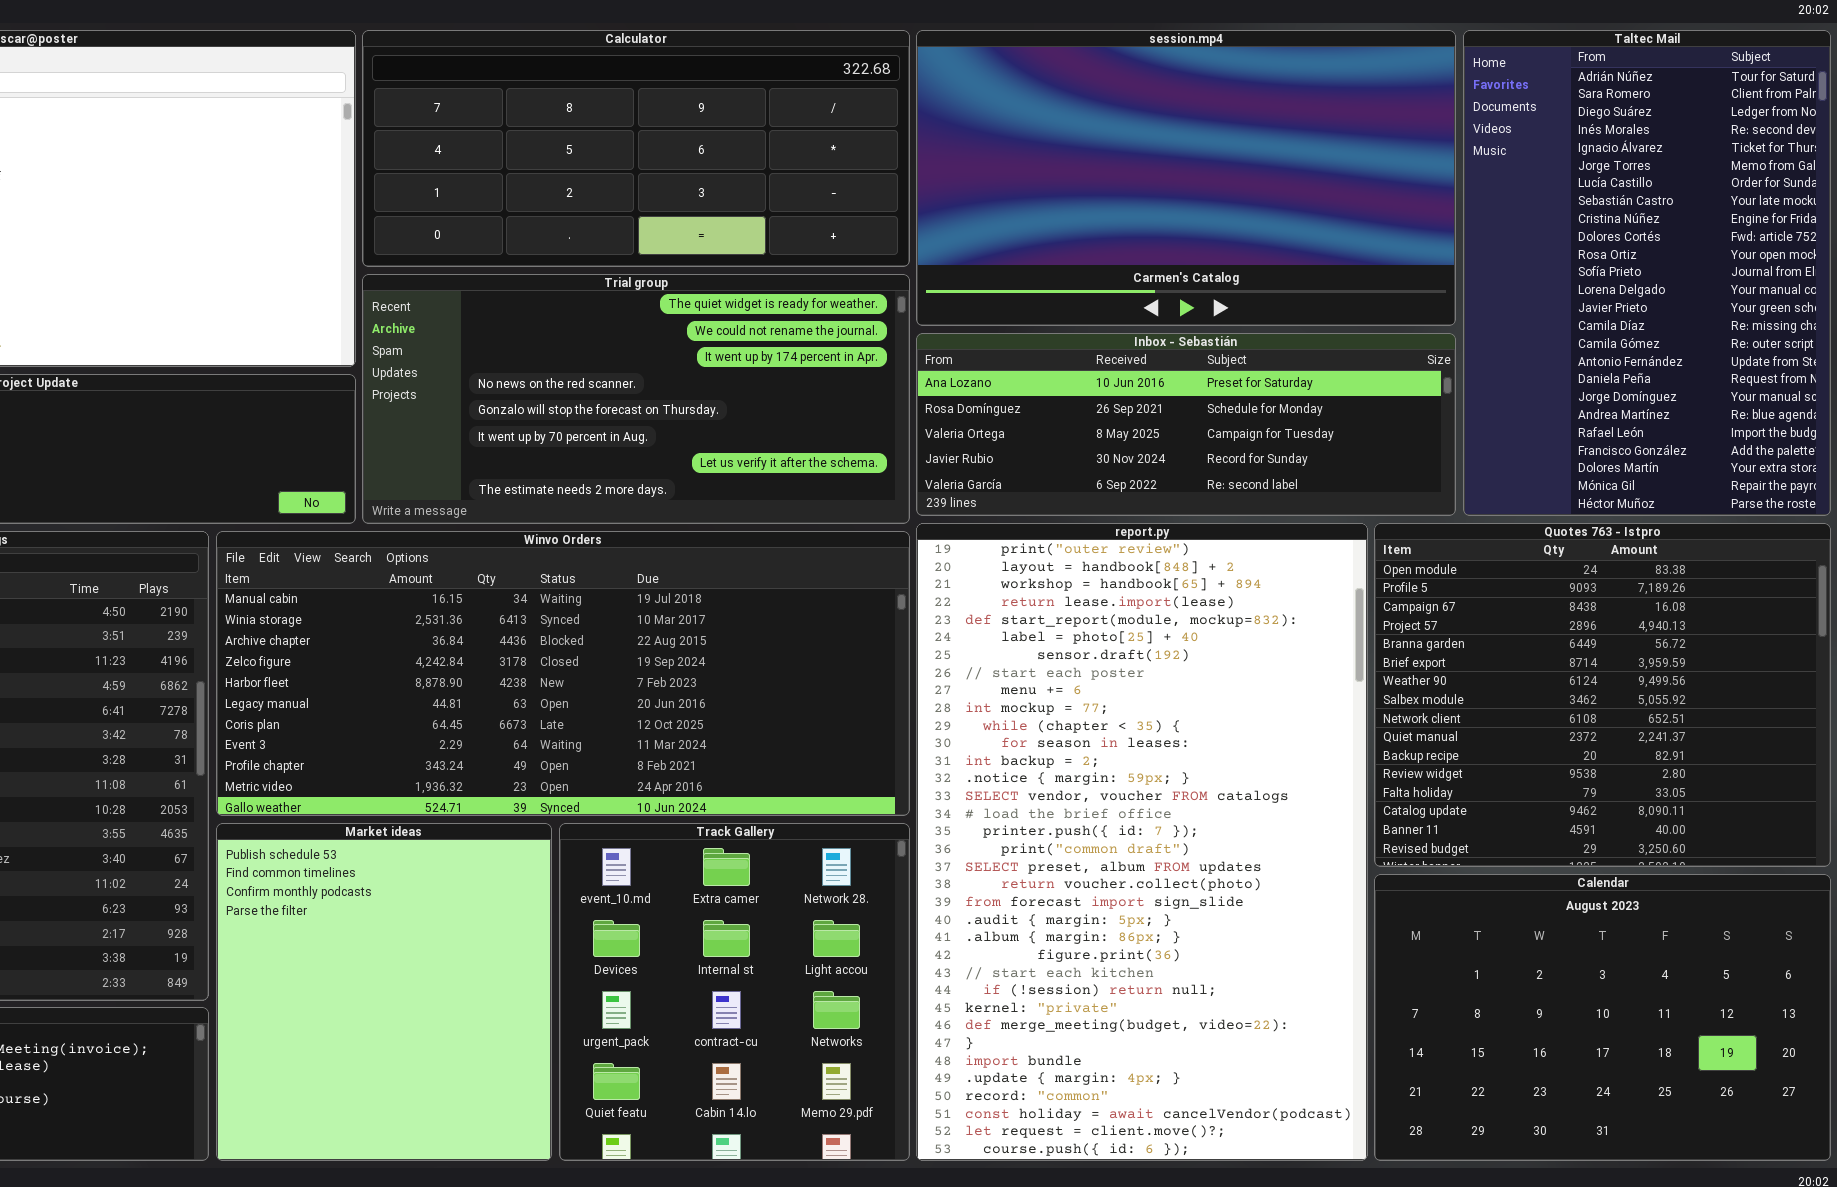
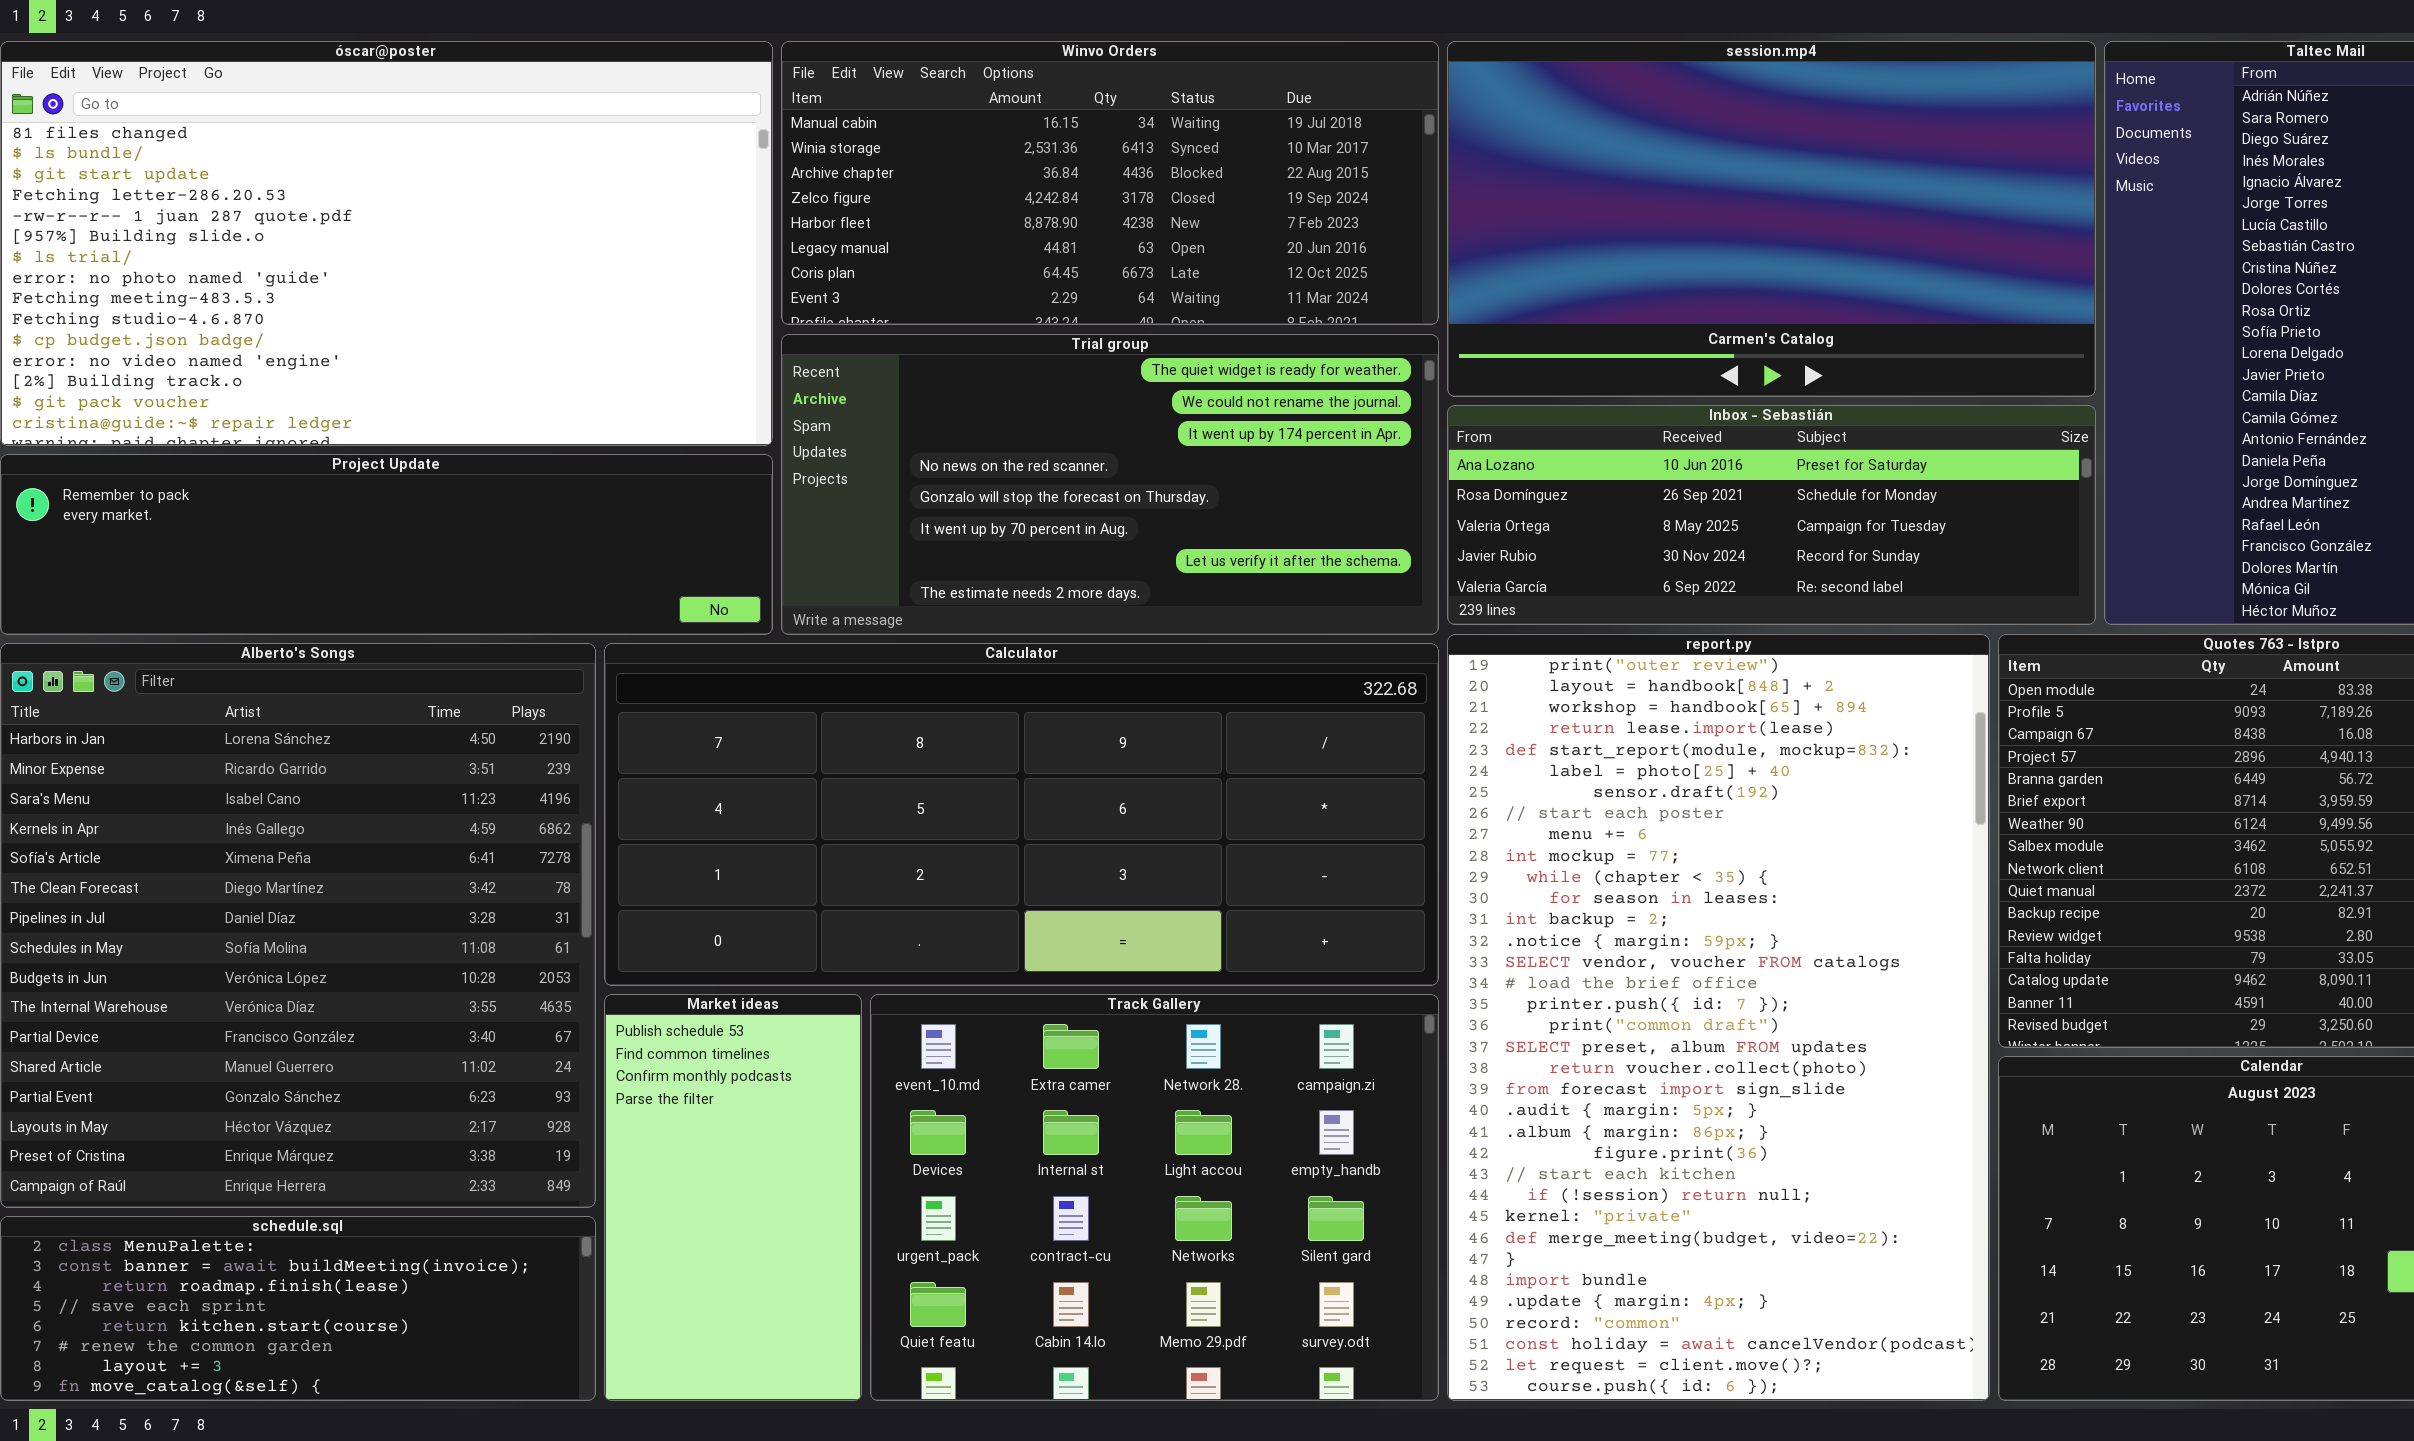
Calculator: [362,30,910,267] -> [604,643,1439,986], moved, resized
Winvo Orders: [216,531,910,816] -> [781,41,1439,325], moved, resized
Market ideas: [216,823,552,1161] -> [604,994,862,1401], resized
Track Gallery: [559,823,910,1161] -> [870,994,1439,1401], resized

